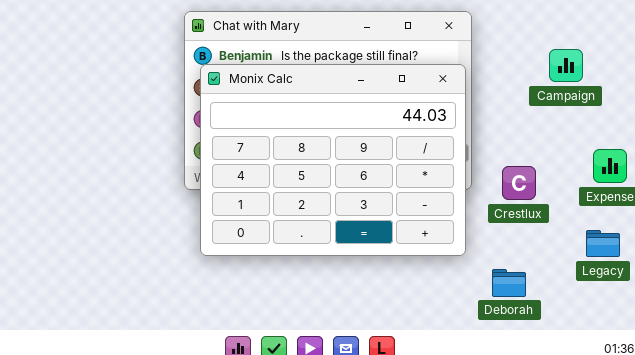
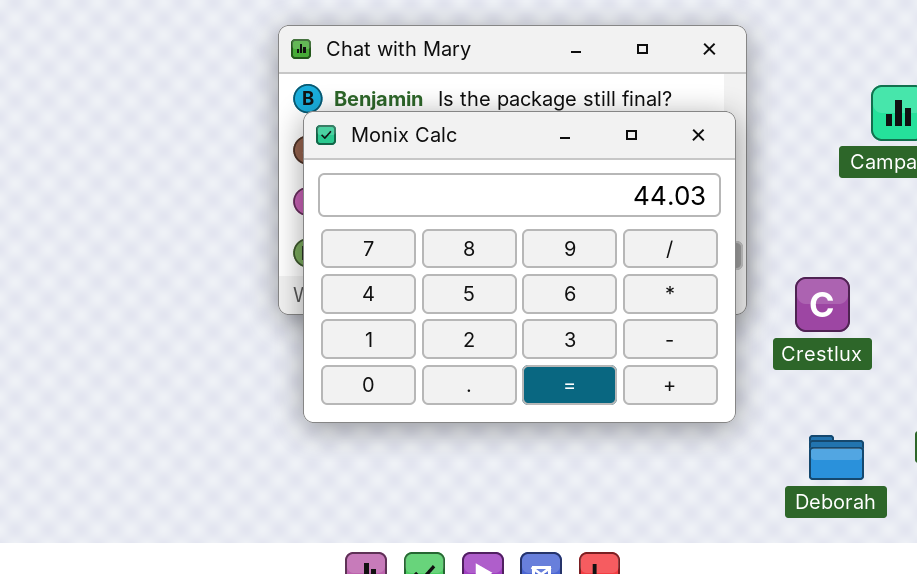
Deborah: [492,269,526,297] -> [809,435,864,480], moved

